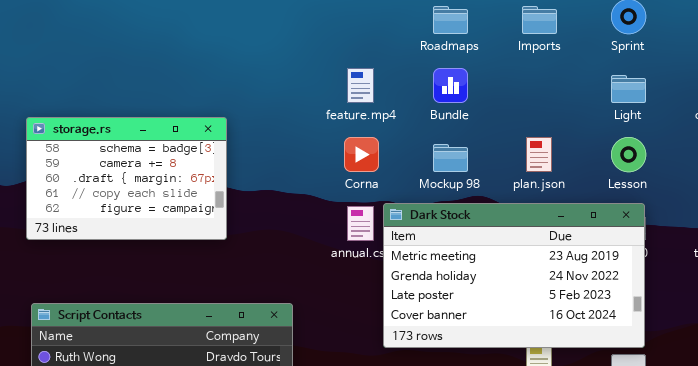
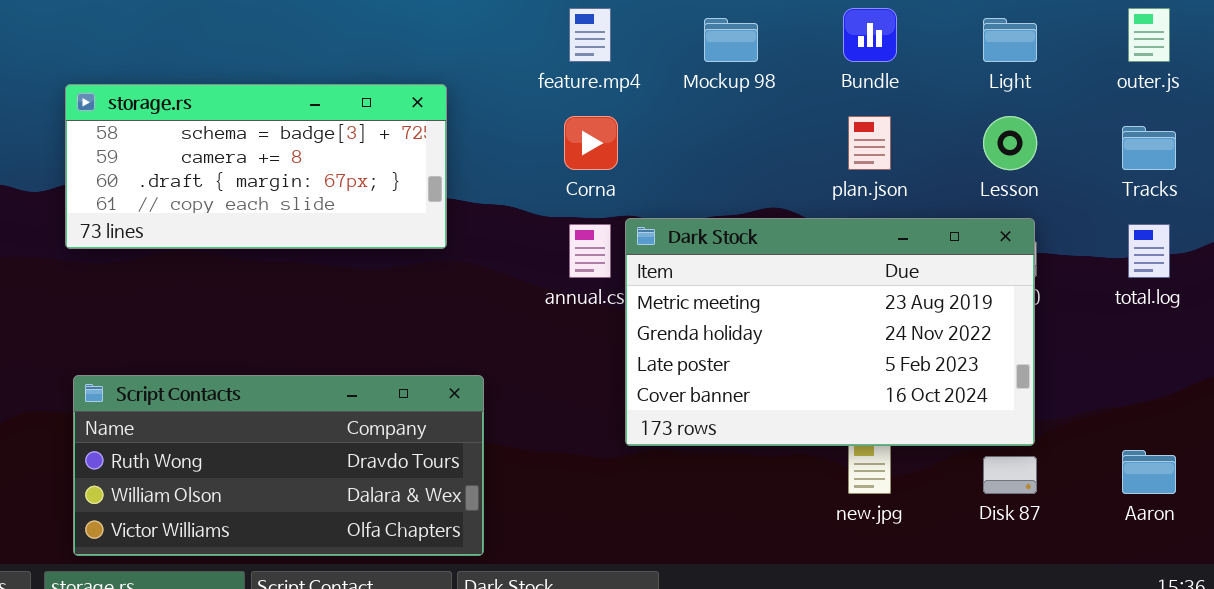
Bundle: [433,68,468,103] -> [843,8,897,62], moved
storage.rs: [26,117,227,240] -> [65,84,447,249], resized
Mockup 98: [433,144,468,172] -> [704,18,758,62], moved

